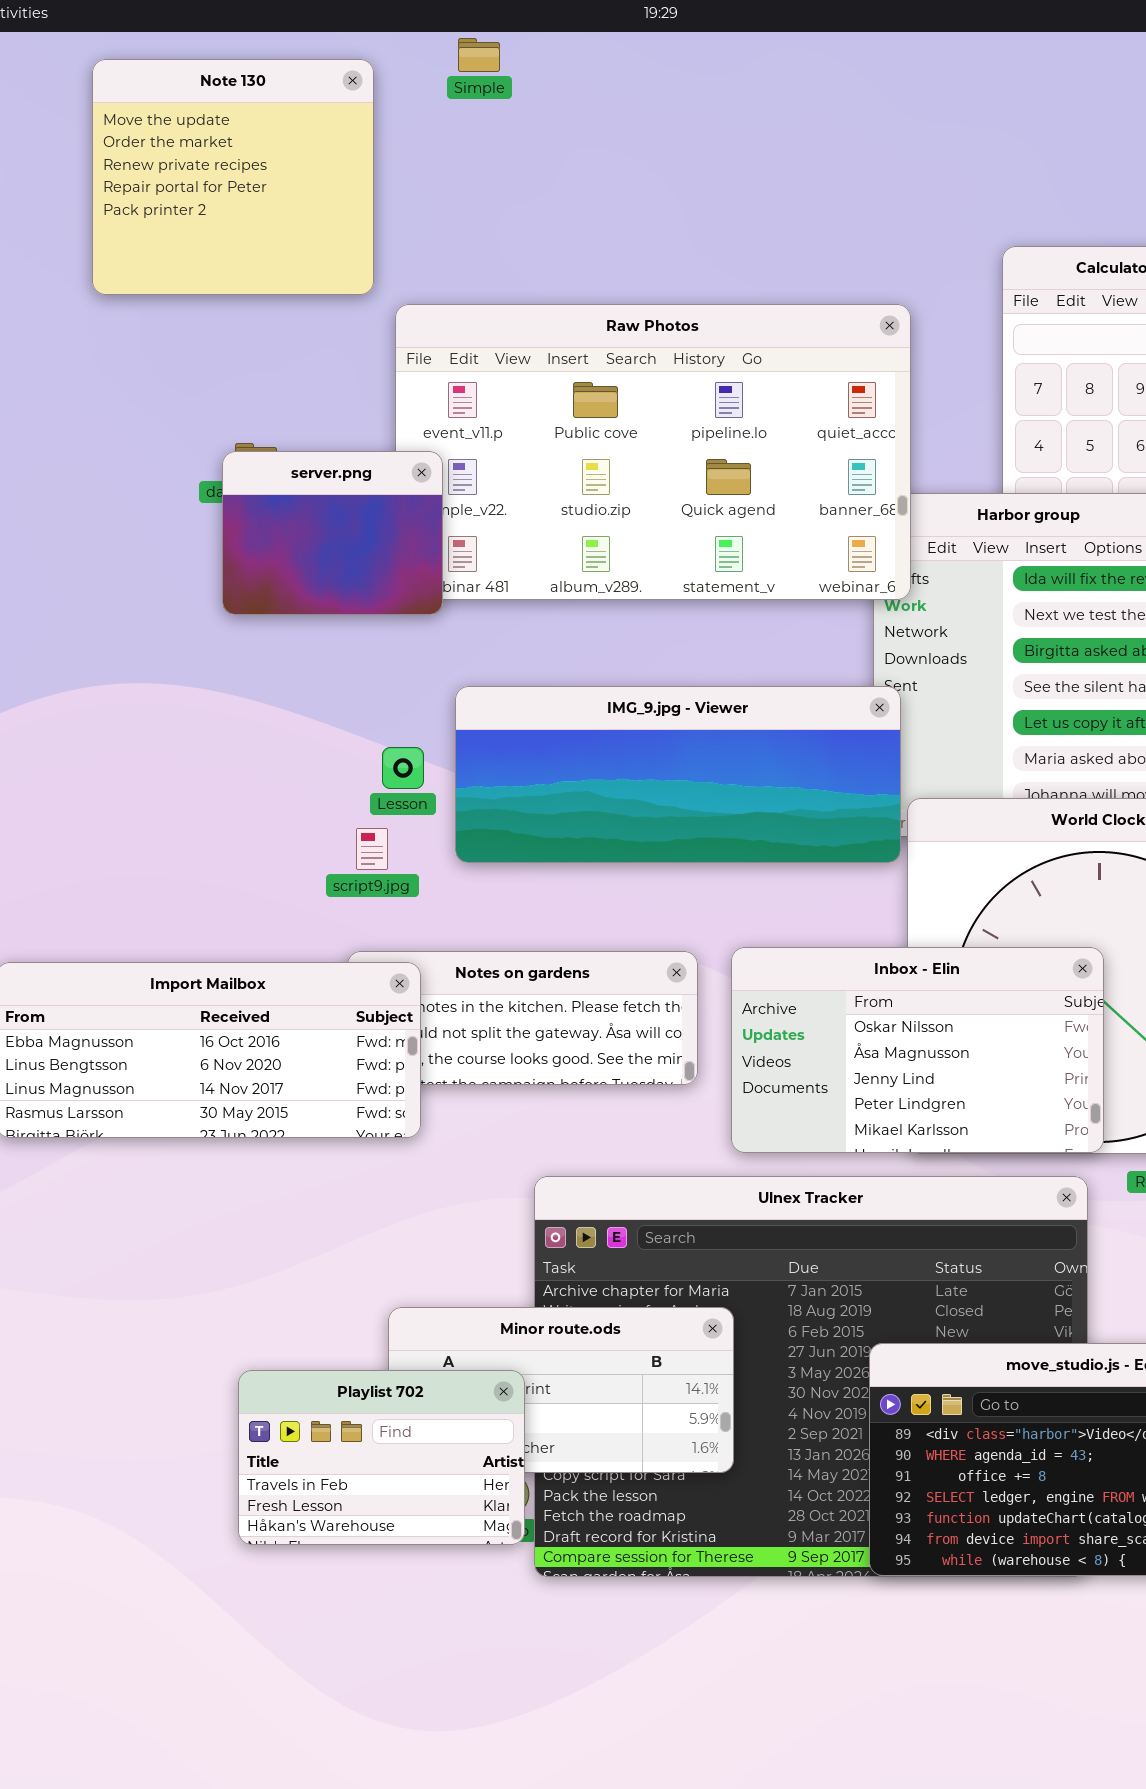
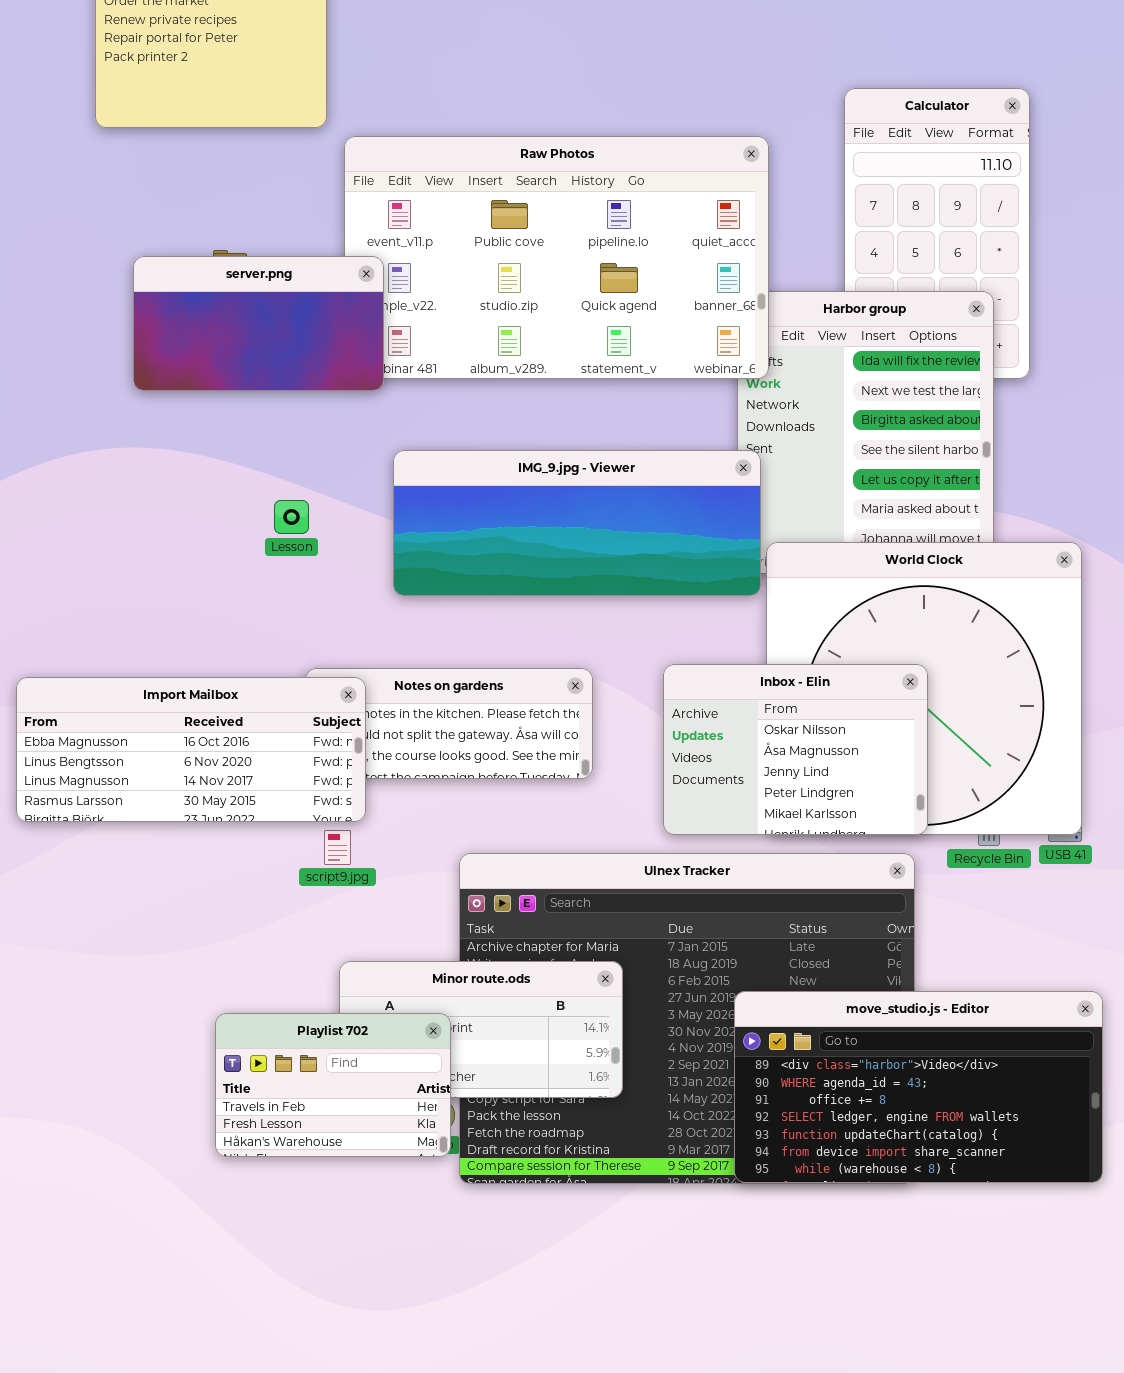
server.png: [222,451,443,615] -> [133,256,384,391], resized
Lesson: [382,747,424,789] -> [274,500,309,534], moved
script9.jpg: [356,828,388,870] -> [324,830,351,865], moved
Inbox - Elin: [731,947,1104,1153] -> [663,664,928,835], resized

